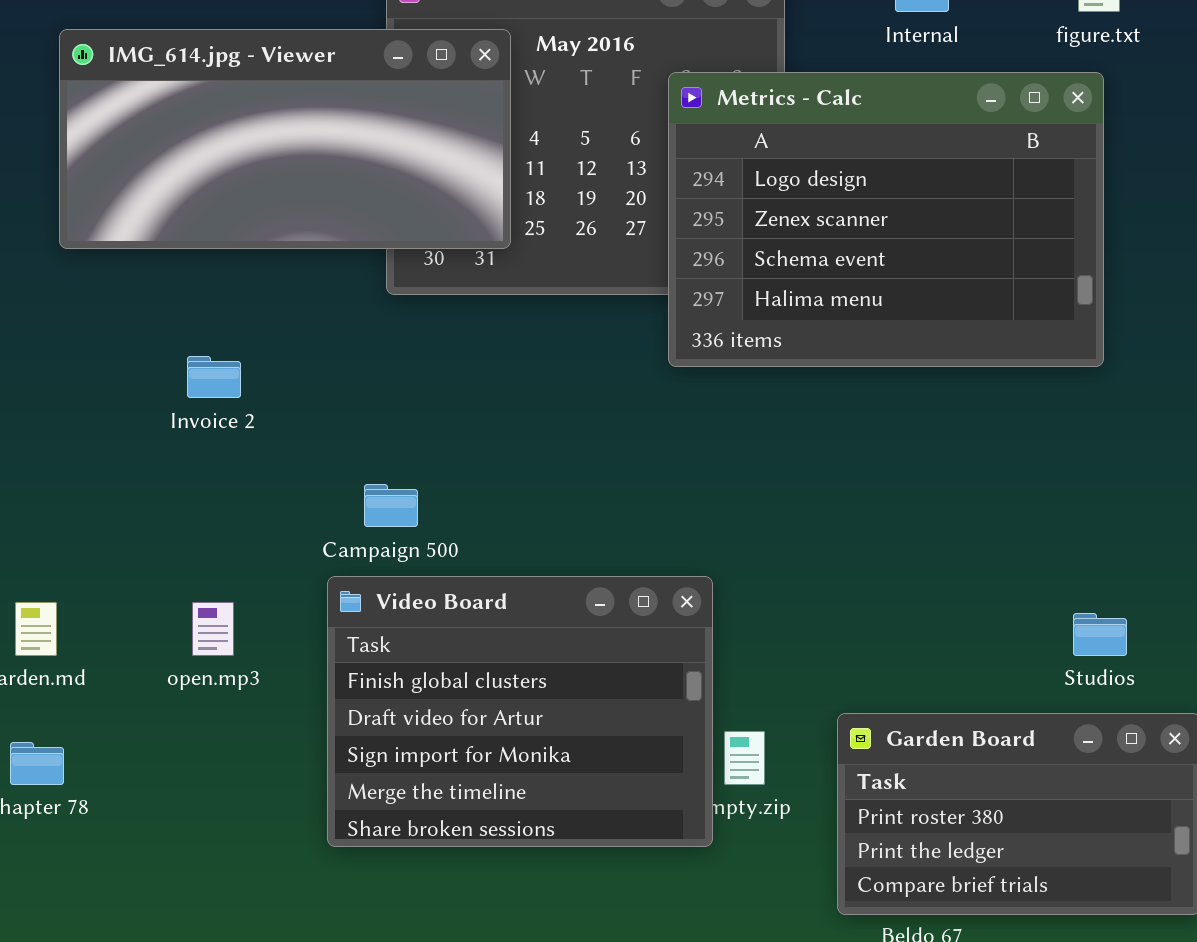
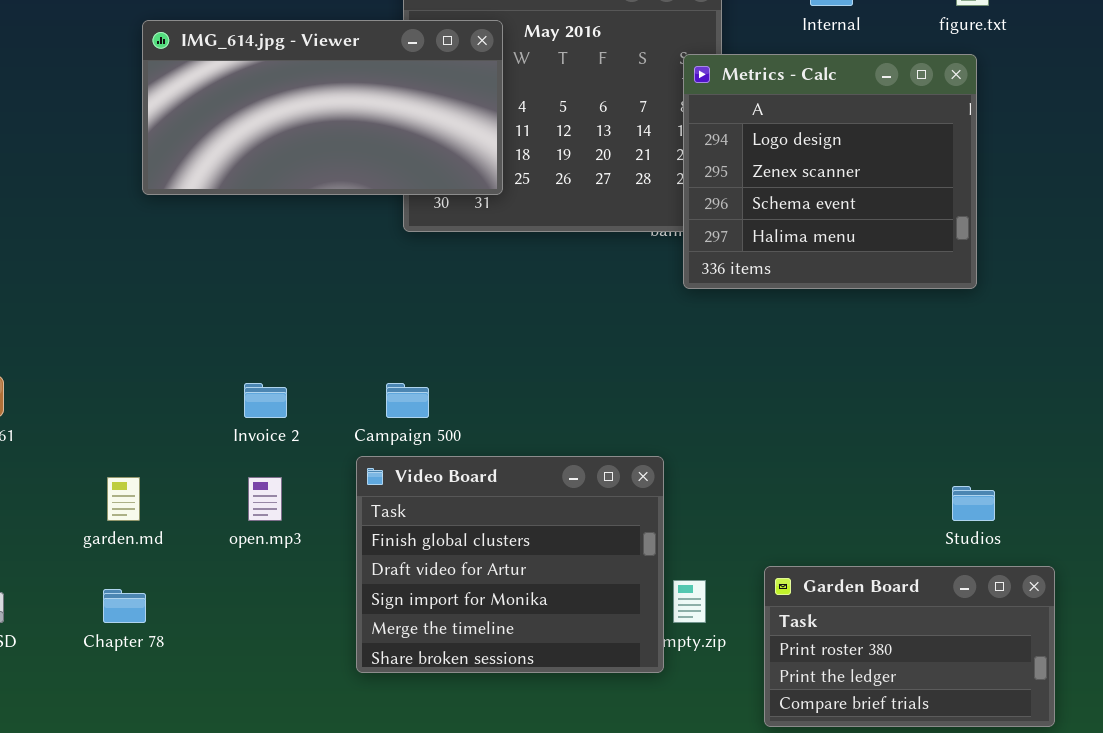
Metrics - Calc: [668,72,1104,367] -> [683,54,977,289], resized
Invoice 2: [187,356,241,398] -> [244,383,287,418], moved

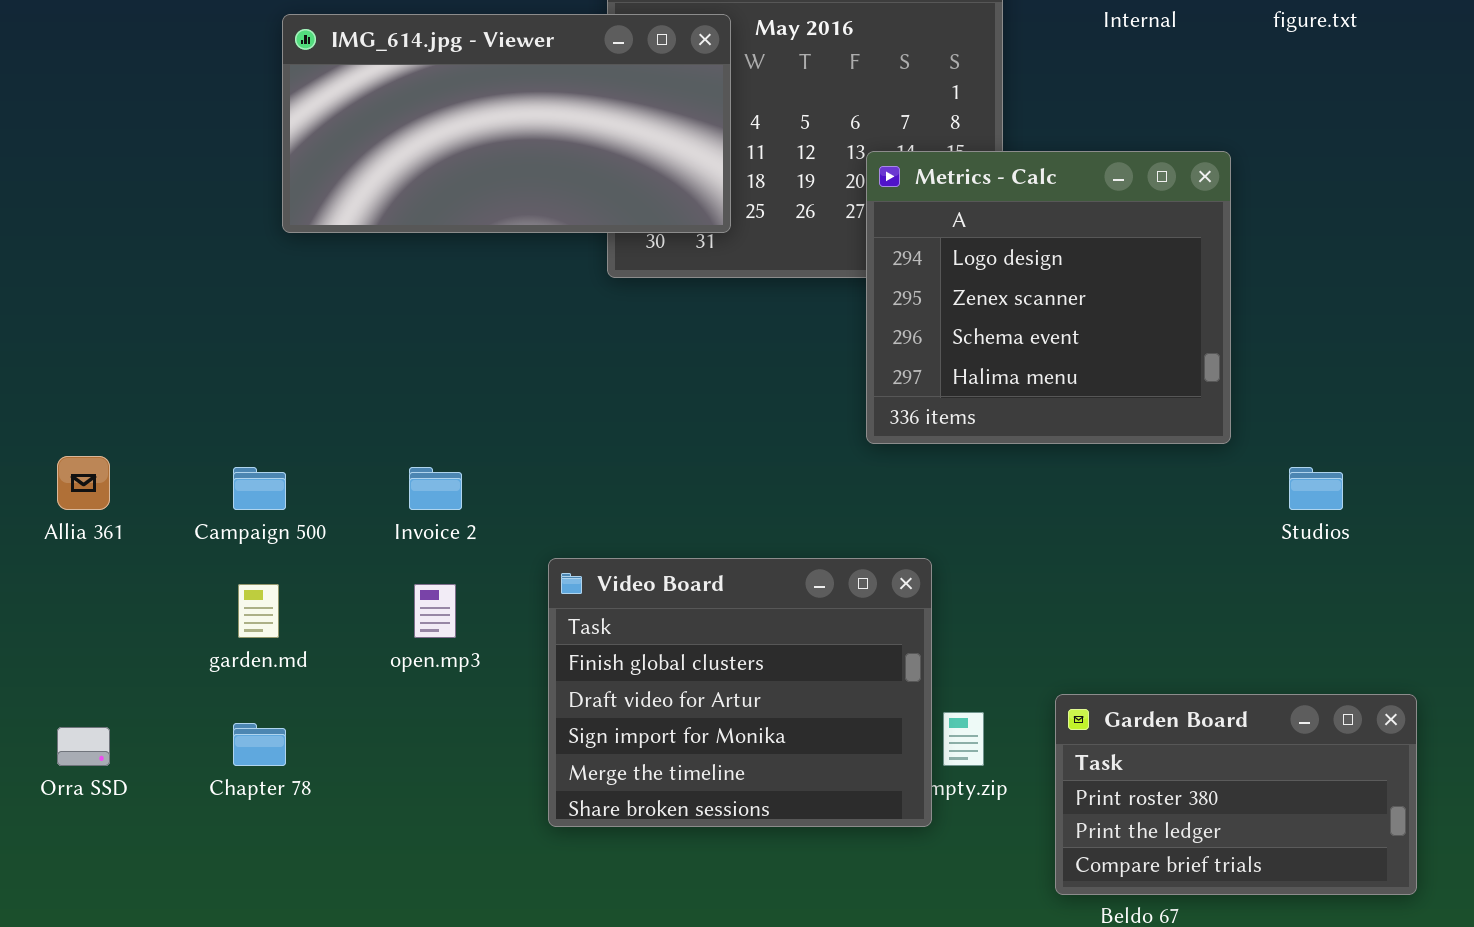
Metrics - Calc: [683,54,977,289] -> [866,151,1231,444], moved
Campaign 500: [386,383,429,418] -> [233,467,286,510], moved
Studios: [952,486,995,521] -> [1289,467,1343,510], moved

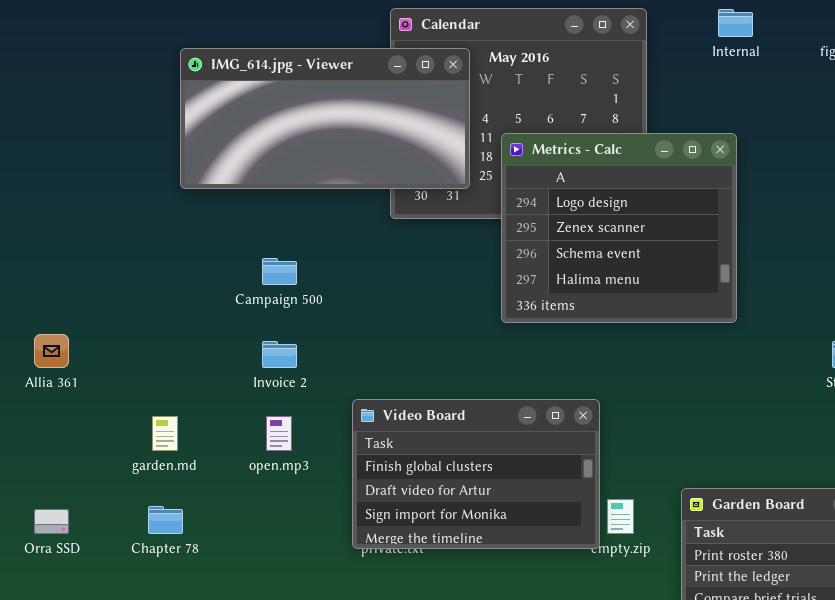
Metrics - Calc: [866,151,1231,444] -> [501,133,737,323], moved
Campaign 500: [233,467,286,510] -> [262,258,297,285], moved
Video Board: [548,558,932,827] -> [352,399,600,549], resized

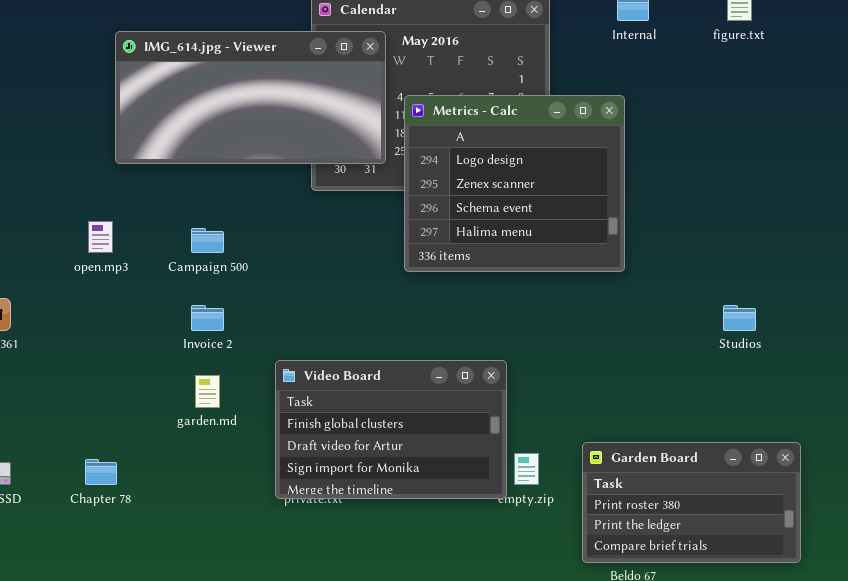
Metrics - Calc: [501,133,737,323] -> [404,95,625,272], moved
garden.md: [152,416,178,451] -> [195,375,220,408], moved
open.mp3: [266,416,292,451] -> [88,221,113,253], moved

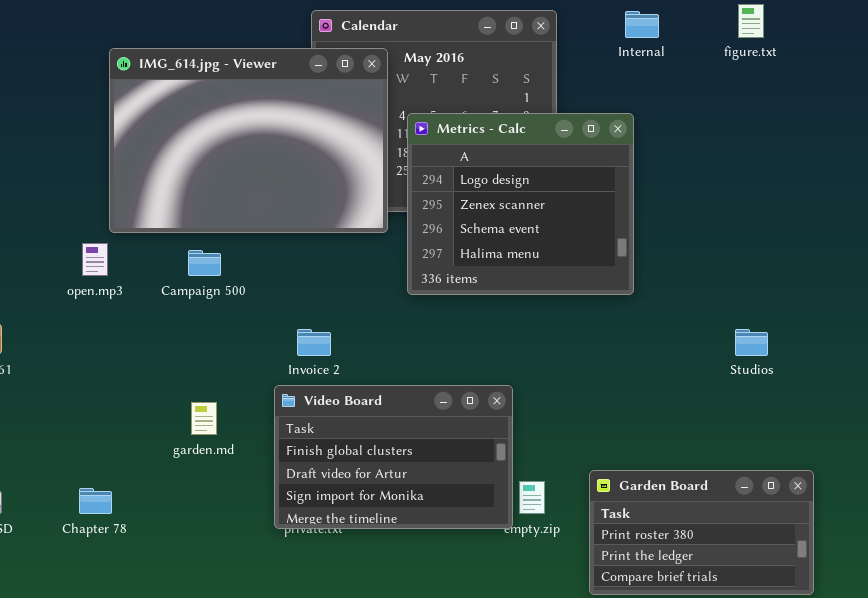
IMG_614.jpg - Viewer: [115,31,386,164] -> [109,48,388,233], resized
Invoice 2: [191,305,224,331] -> [297,329,331,356], moved

